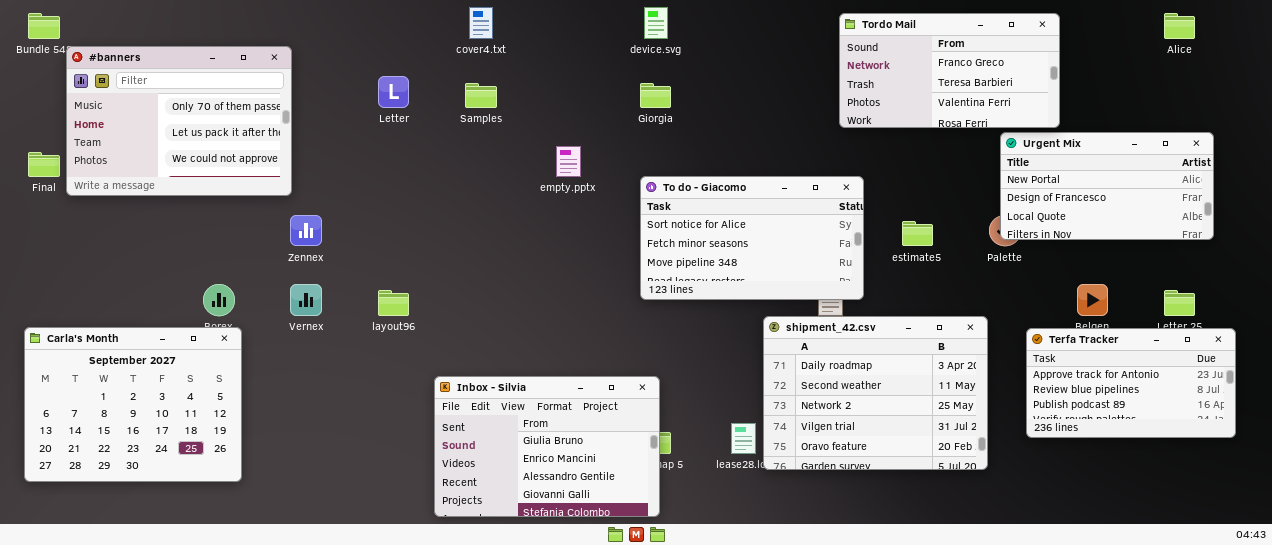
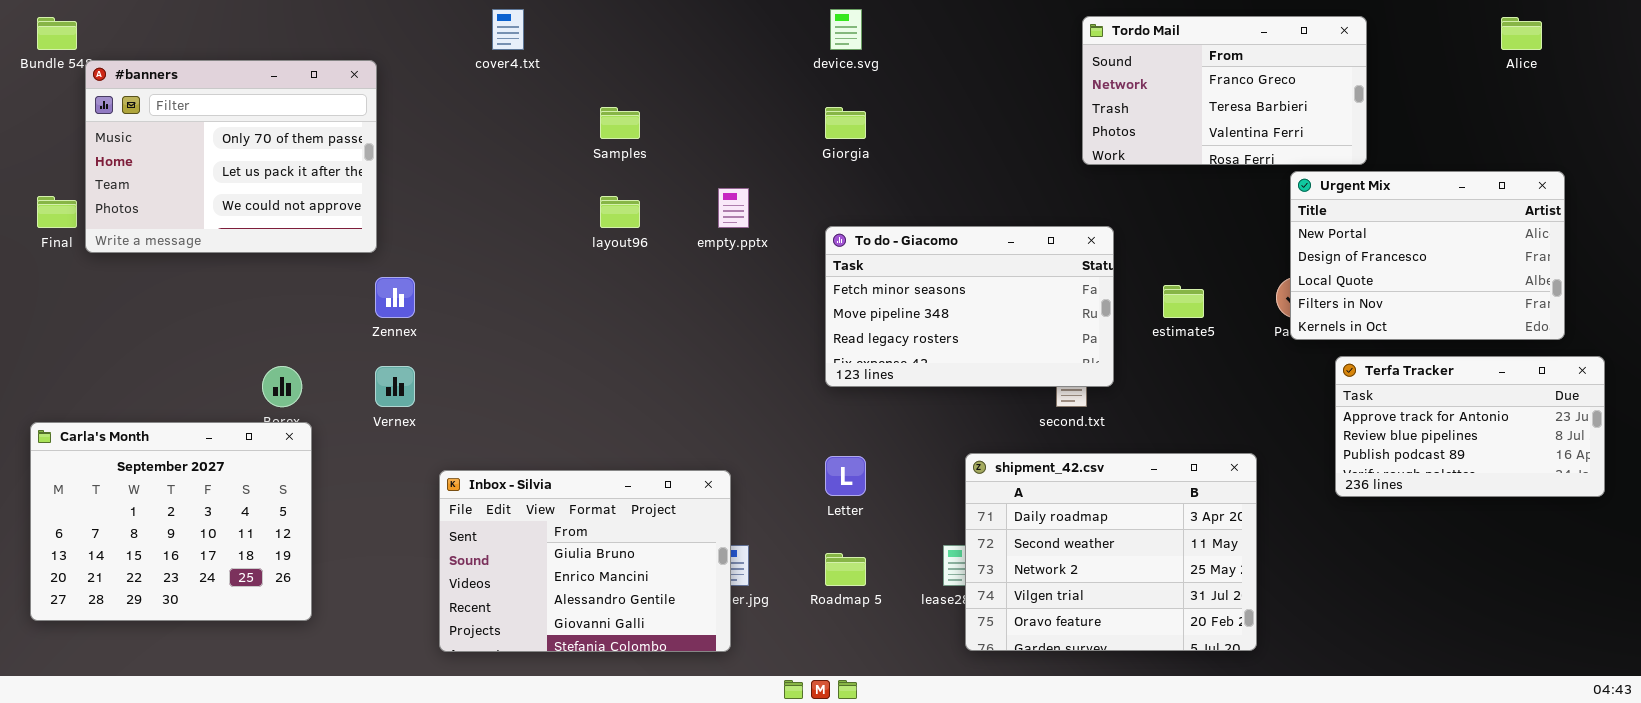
cover4.txt: [469,7,493,39] -> [492,9,524,50], moved
Letter: [378,76,409,108] -> [825,456,866,496], moved
Urgent Mix: [1000,132,1214,240] -> [1290,171,1565,340], resized
To do - Giacomo: [640,176,864,300] -> [825,226,1114,387], scrolled down 1 row
layout96: [378,290,409,316] -> [600,196,640,228], moved
shipment_42.csv: [763,316,988,470] -> [965,453,1257,651], moved
Terfa Tracker: [1026,328,1236,438] -> [1335,356,1605,497], moved
Inbox - Silvia: [434,376,660,517] -> [439,470,731,652], moved

